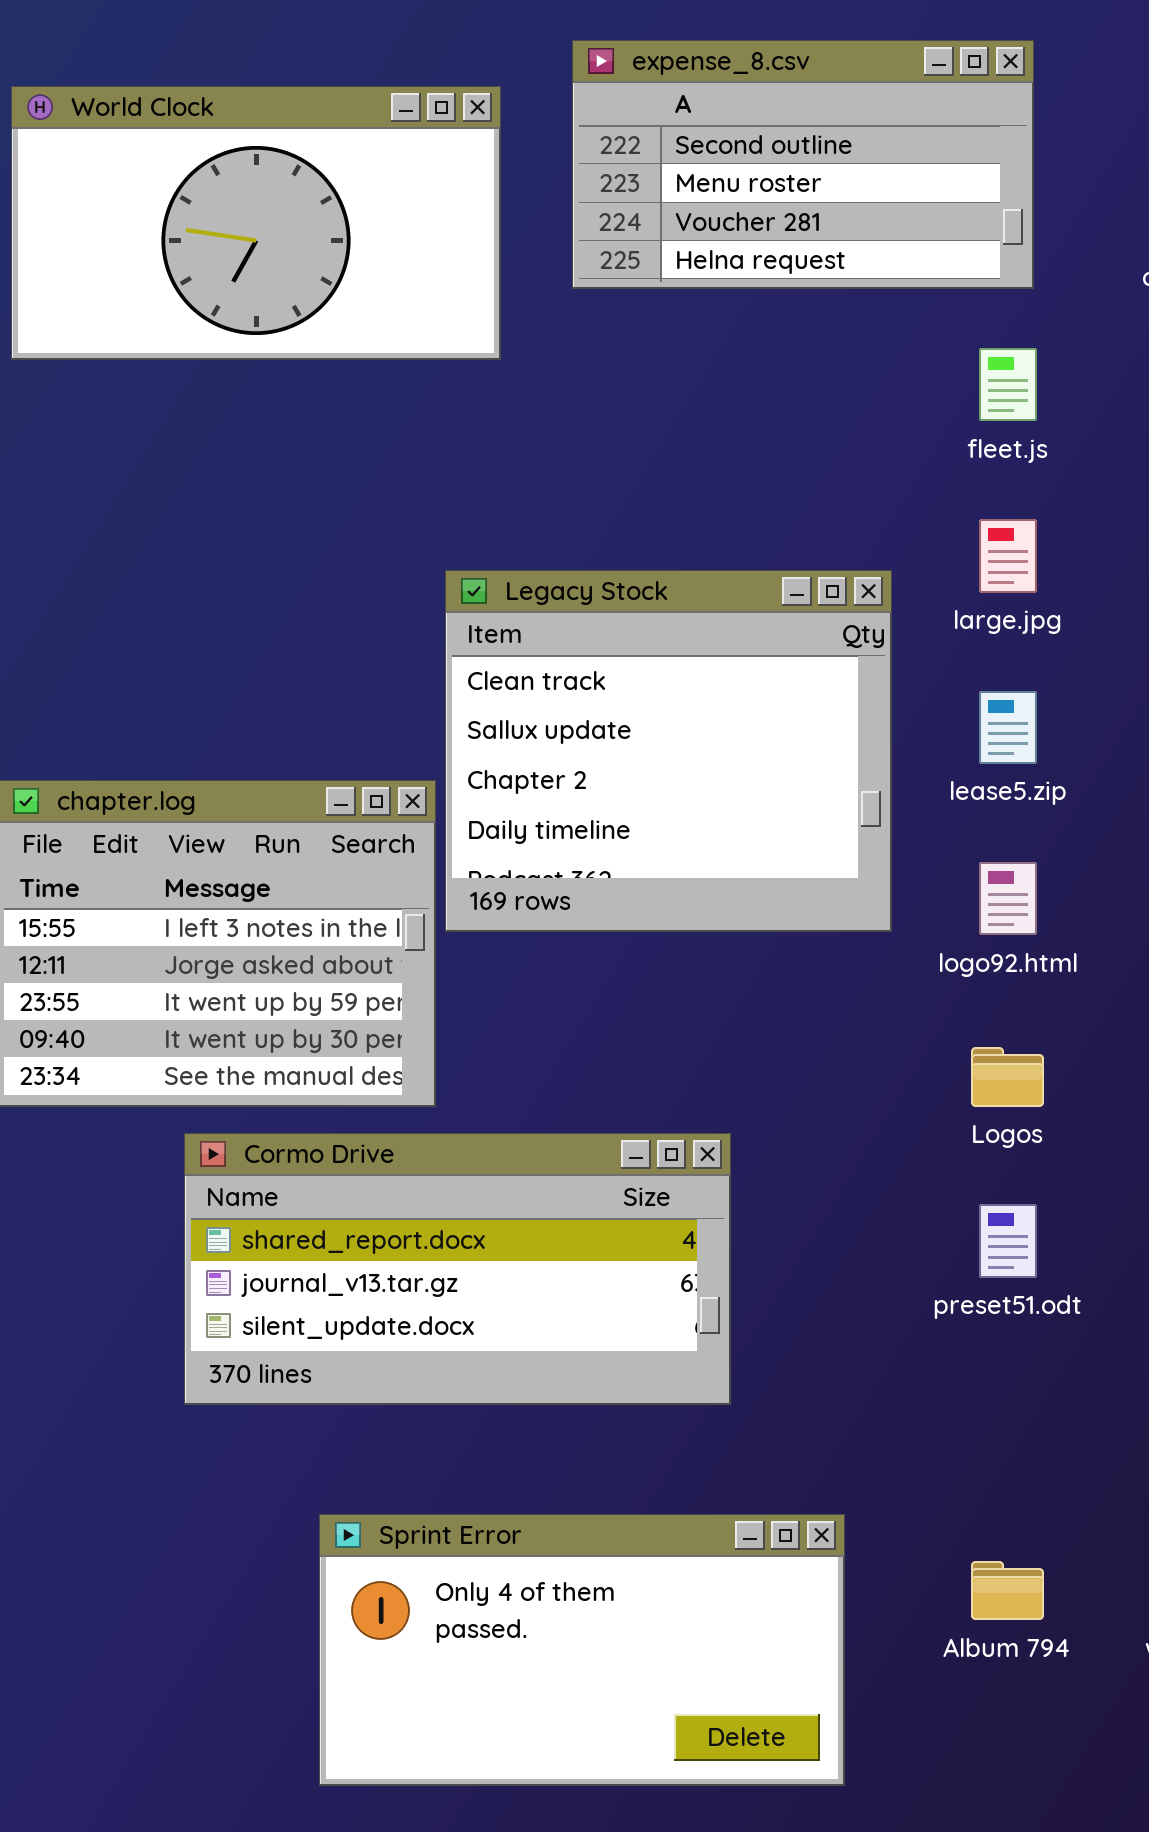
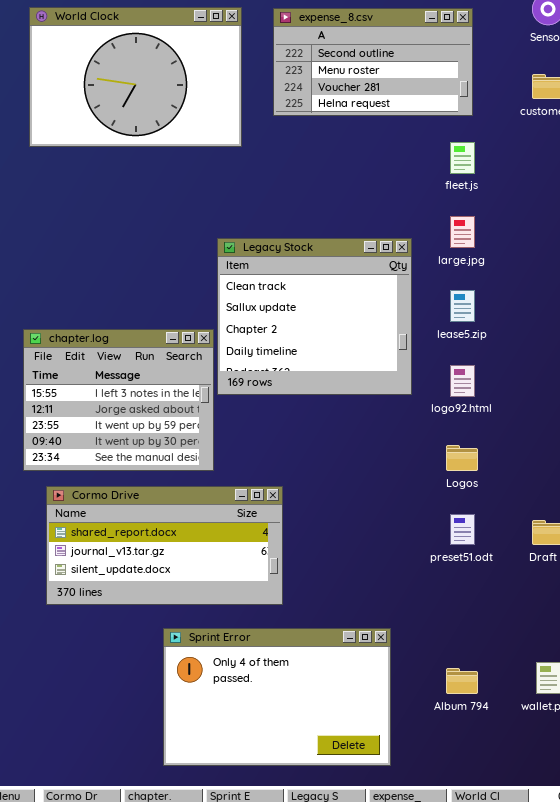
World Clock: [11,86,501,360] -> [29,7,242,147], resized
Cormo Drive: [184,1133,731,1405] -> [46,486,283,605], moved
Sprint Error: [319,1514,845,1786] -> [163,628,391,766], resized

